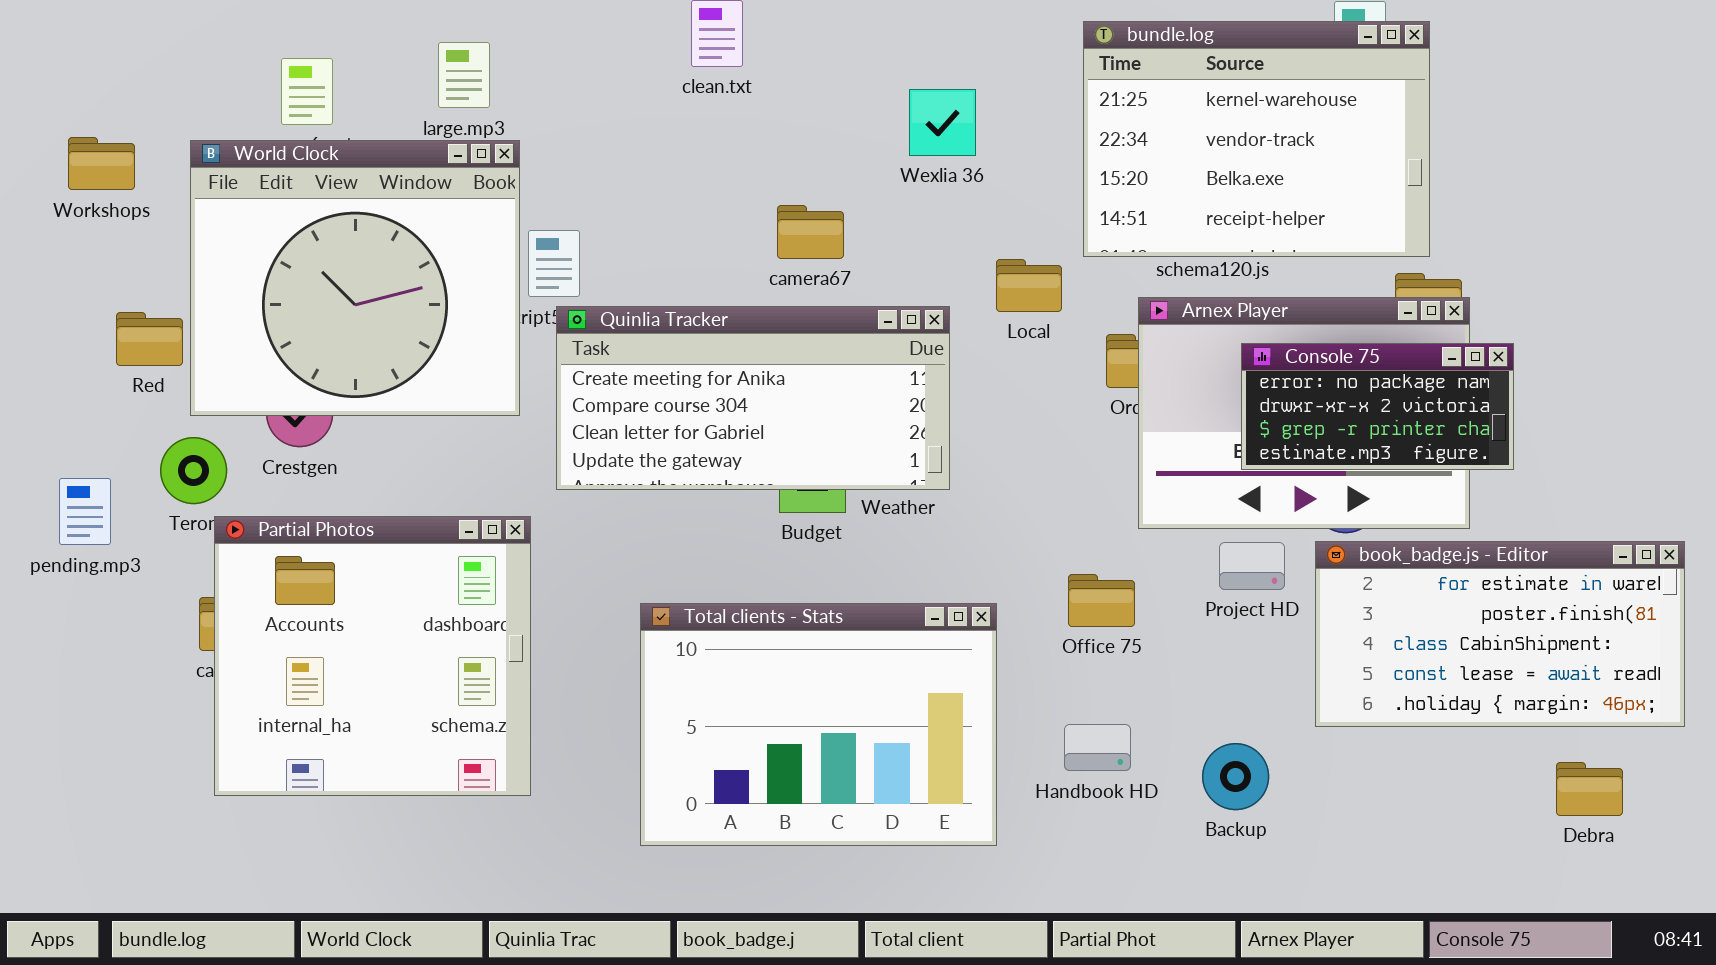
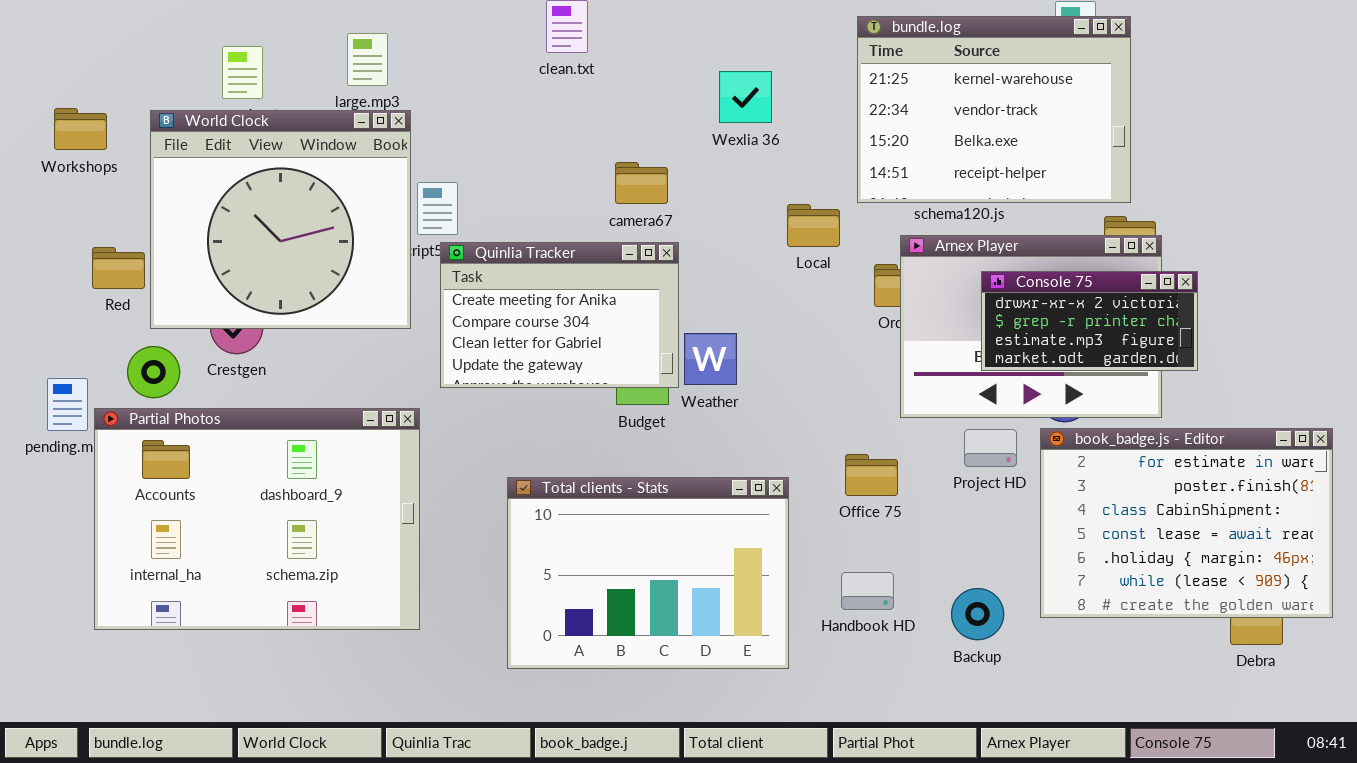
Quinlia Tracker: [556,306,950,490] -> [440,242,679,388], resized
Console 75: [1241,343,1514,470] -> [981,271,1198,371], scrolled down 1 row
Partial Photos: [214,516,531,796] -> [94,408,420,630], resized
book_badge.js - Editor: [1315,541,1685,727] -> [1040,428,1333,618], resized

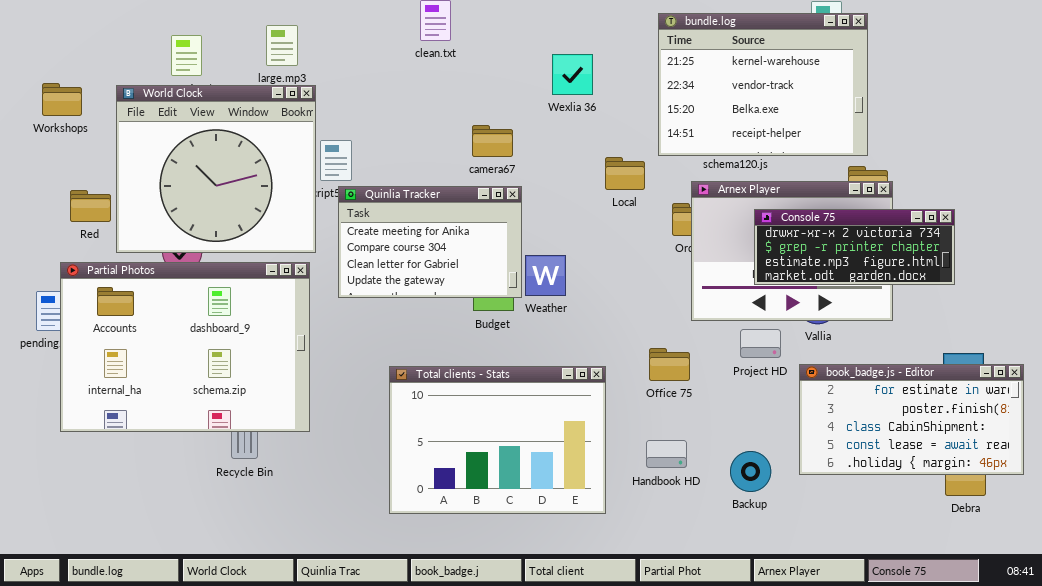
Console 75: [981,271,1198,371] -> [754,209,955,285], resized
Partial Photos: [94,408,420,630] -> [60,262,310,432], moved
book_badge.js - Editor: [1040,428,1333,618] -> [799,364,1024,475], resized

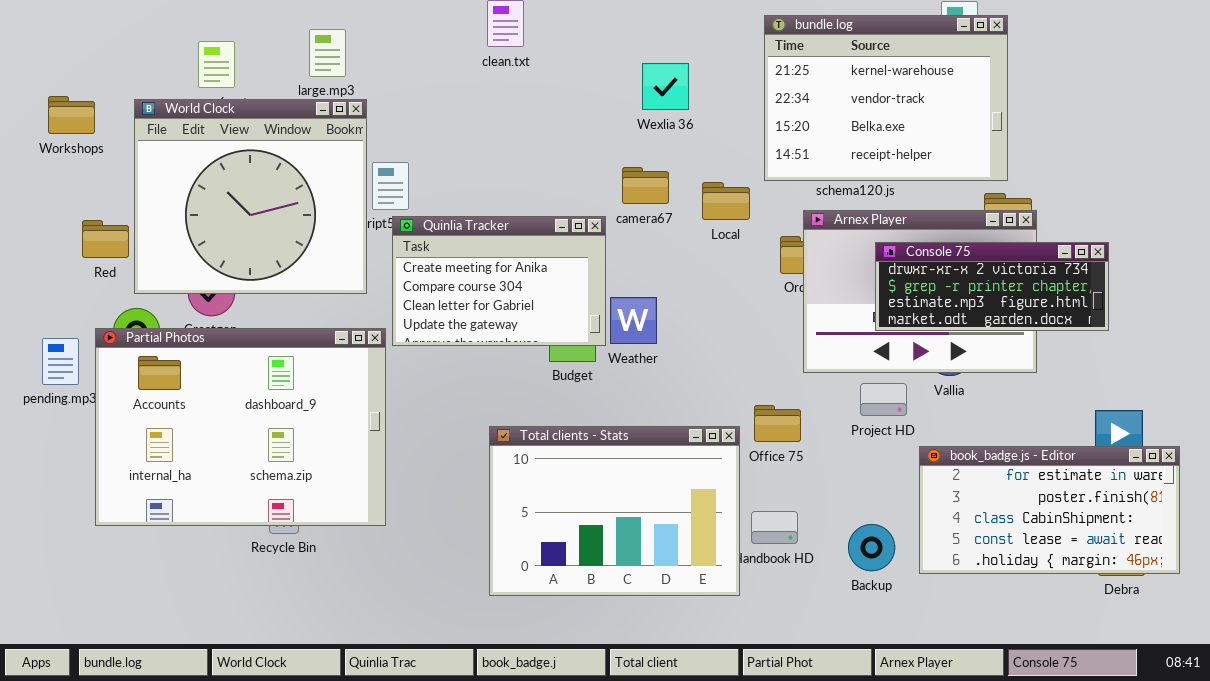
camera67: [472,125,513,157] -> [622,167,669,204], moved
Partial Photos: [60,262,310,432] -> [95,328,386,526], moved
book_badge.js - Editor: [799,364,1024,475] -> [919,446,1180,574], moved
Total clients - Stats: [389,366,606,514] -> [489,426,740,596], moved

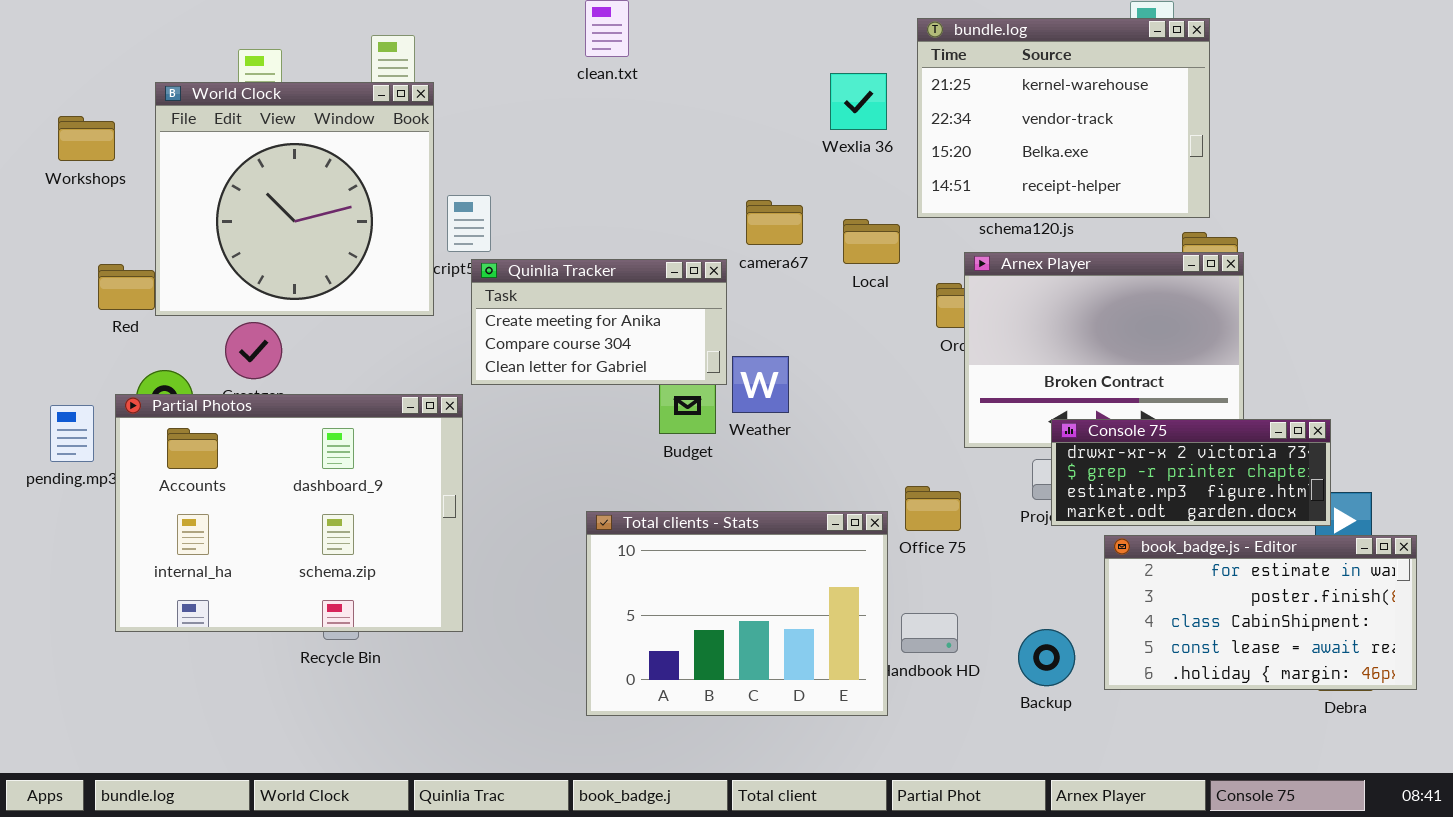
Wexlia 36: [642,63,689,110] -> [830,73,887,130], moved
World Clock: [134,99,367,294] -> [155,82,434,316], moved
Quinlia Tracker: [392,216,606,346] -> [471,259,727,385], resized
Console 75: [875,242,1109,331] -> [1051,419,1331,526], moved

